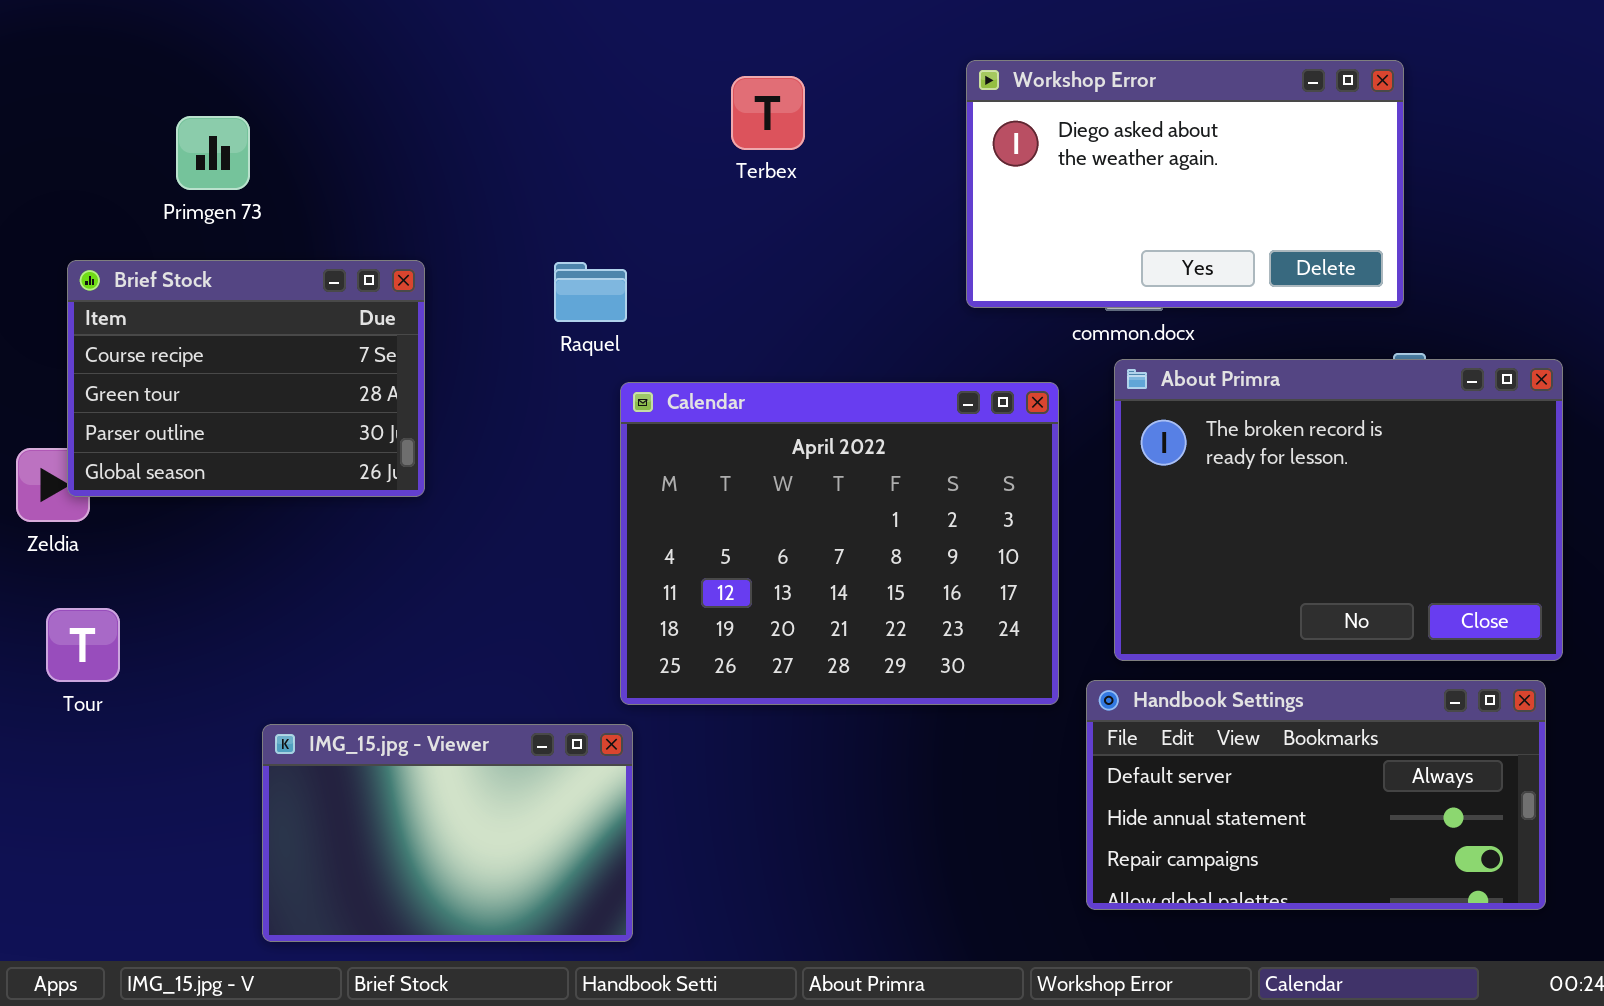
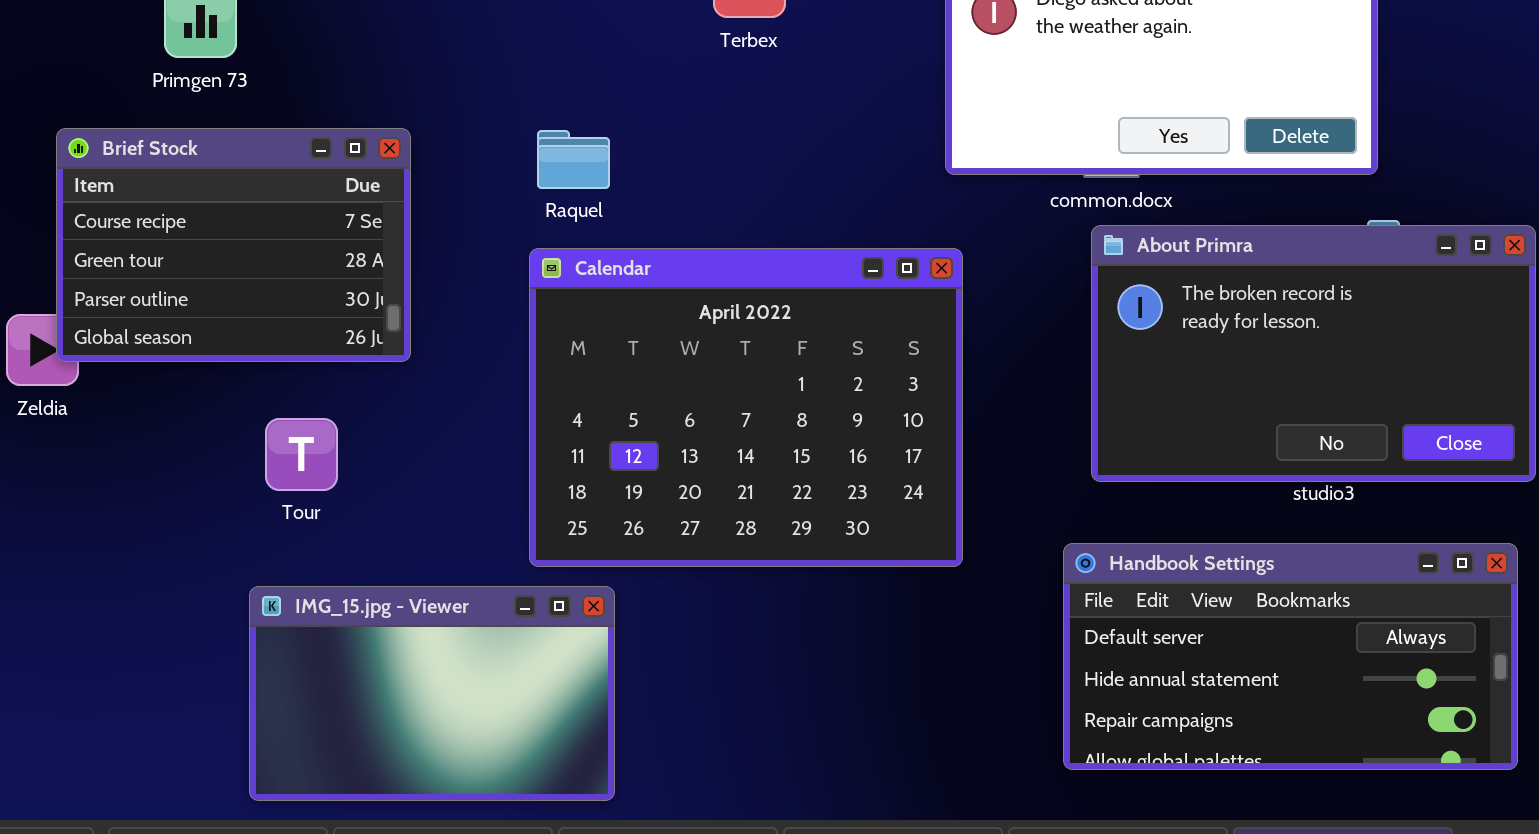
About Primra: [1114,359,1563,661] -> [1091,225,1536,482], resized
Calendar: [620,382,1059,705] -> [529,248,963,567], moved
Tour: [46,608,120,682] -> [265,418,338,491], moved

